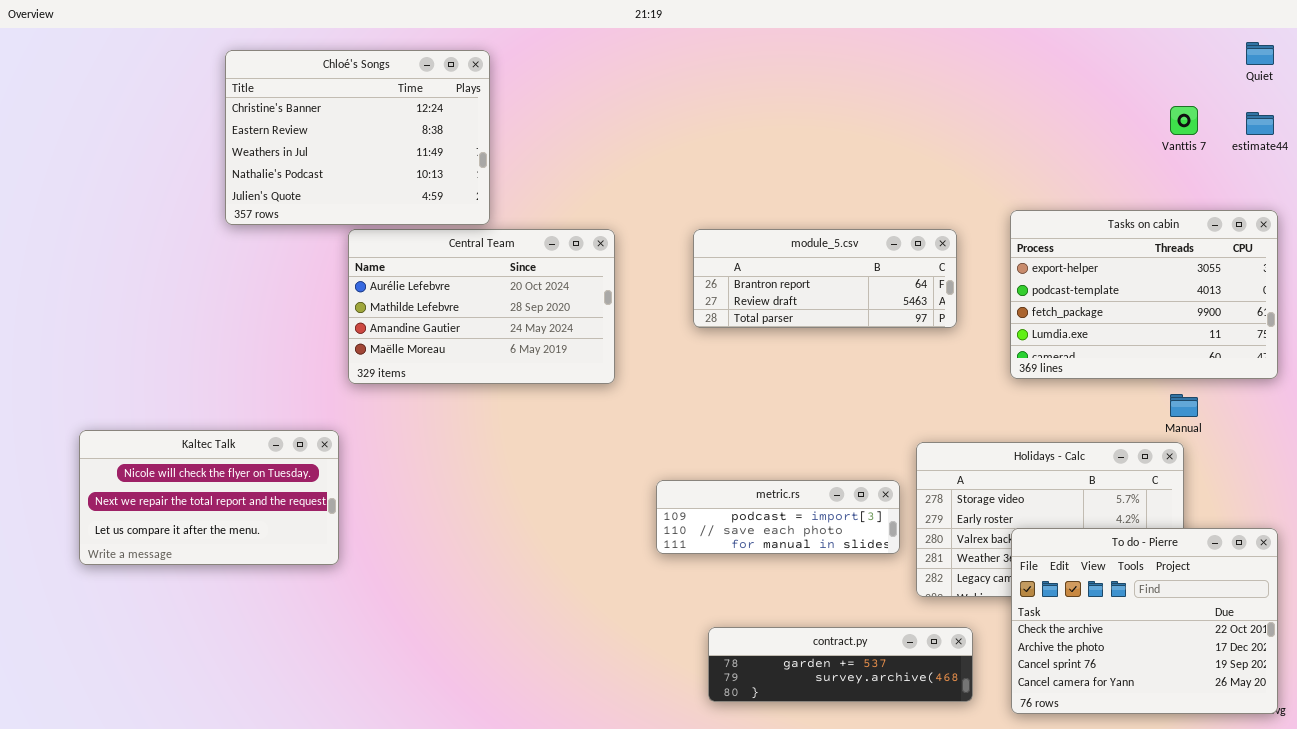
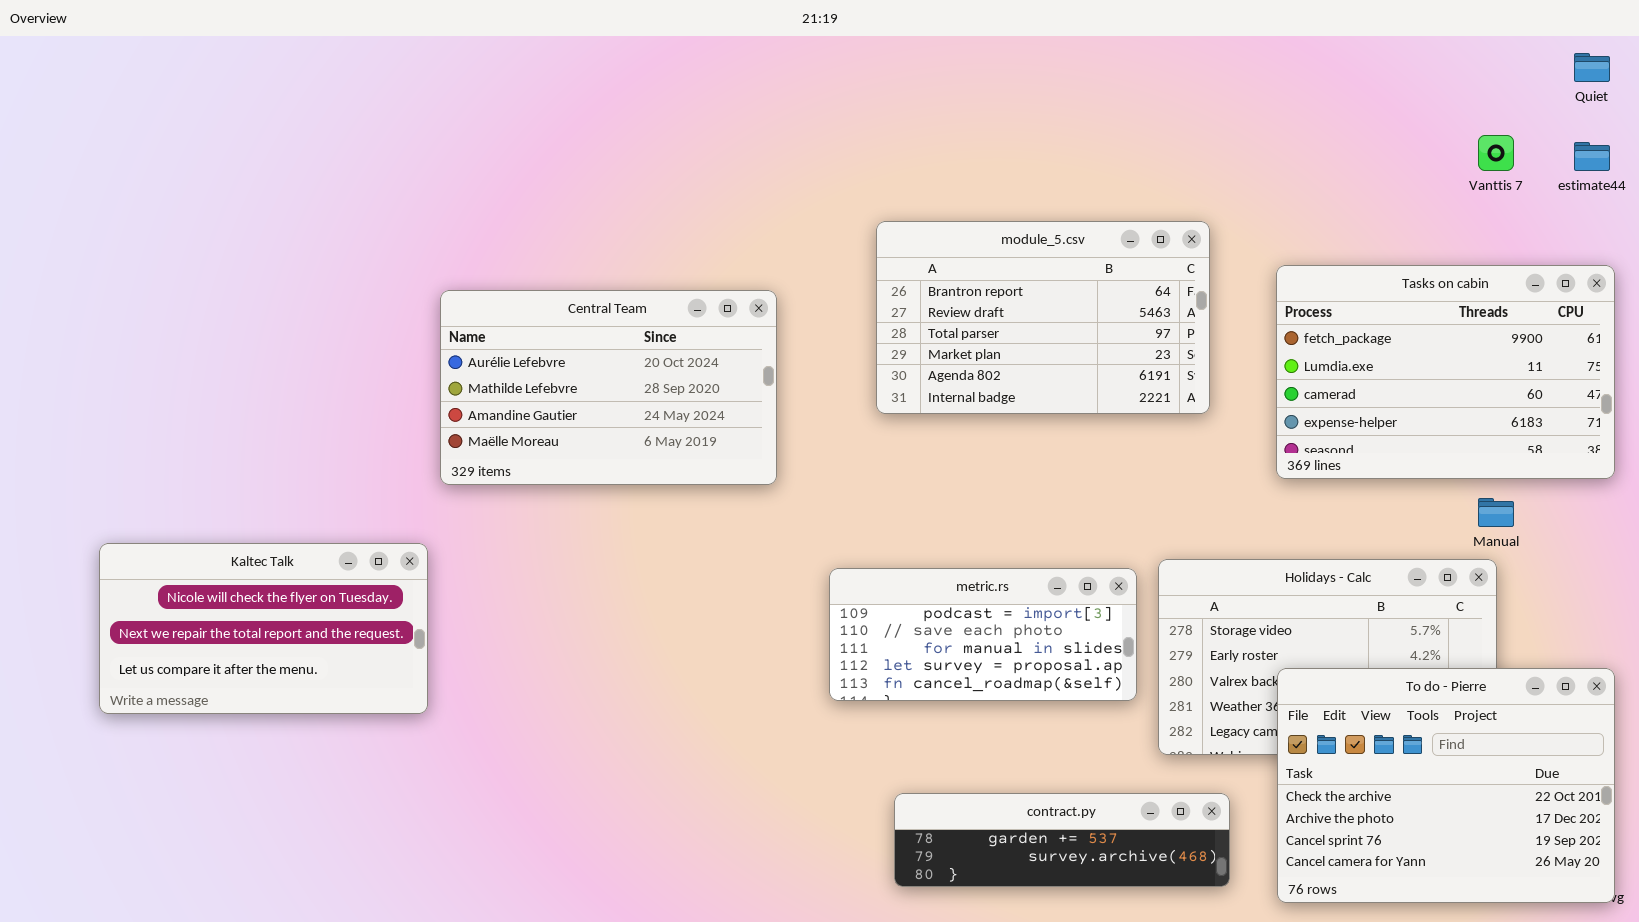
Chloé's Songs: [225,50,490,225] -> none, closed
Tasks on cabin: [1010,210,1278,379] -> [1276,265,1615,479], scrolled down 2 rows
module_5.csv: [693,229,957,328] -> [876,221,1210,414], resized
metric.rs: [656,480,900,554] -> [829,568,1137,701], resized

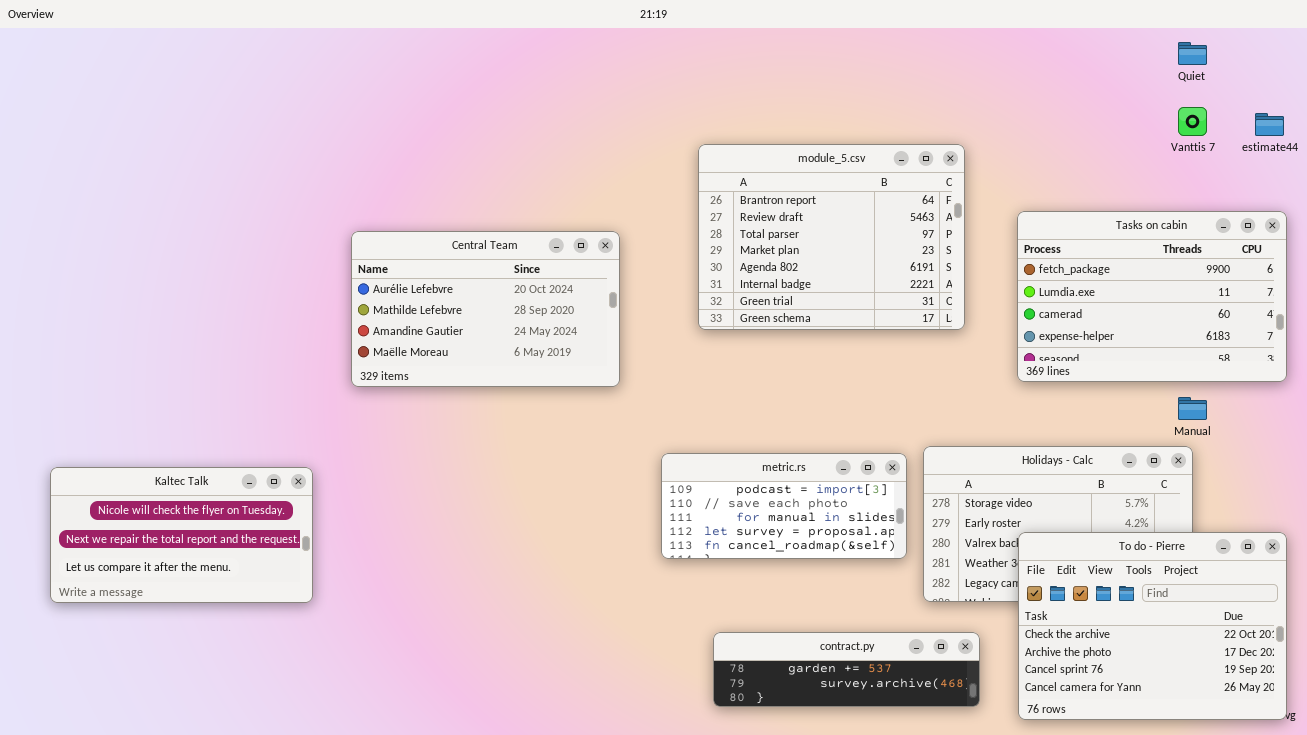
Quiet: [1574,53,1610,82] -> [1178,42,1207,65], moved
module_5.csv: [876,221,1210,414] -> [698,144,965,330], resized
Kaltec Talk: [99,543,428,714] -> [50,467,313,603], moved

